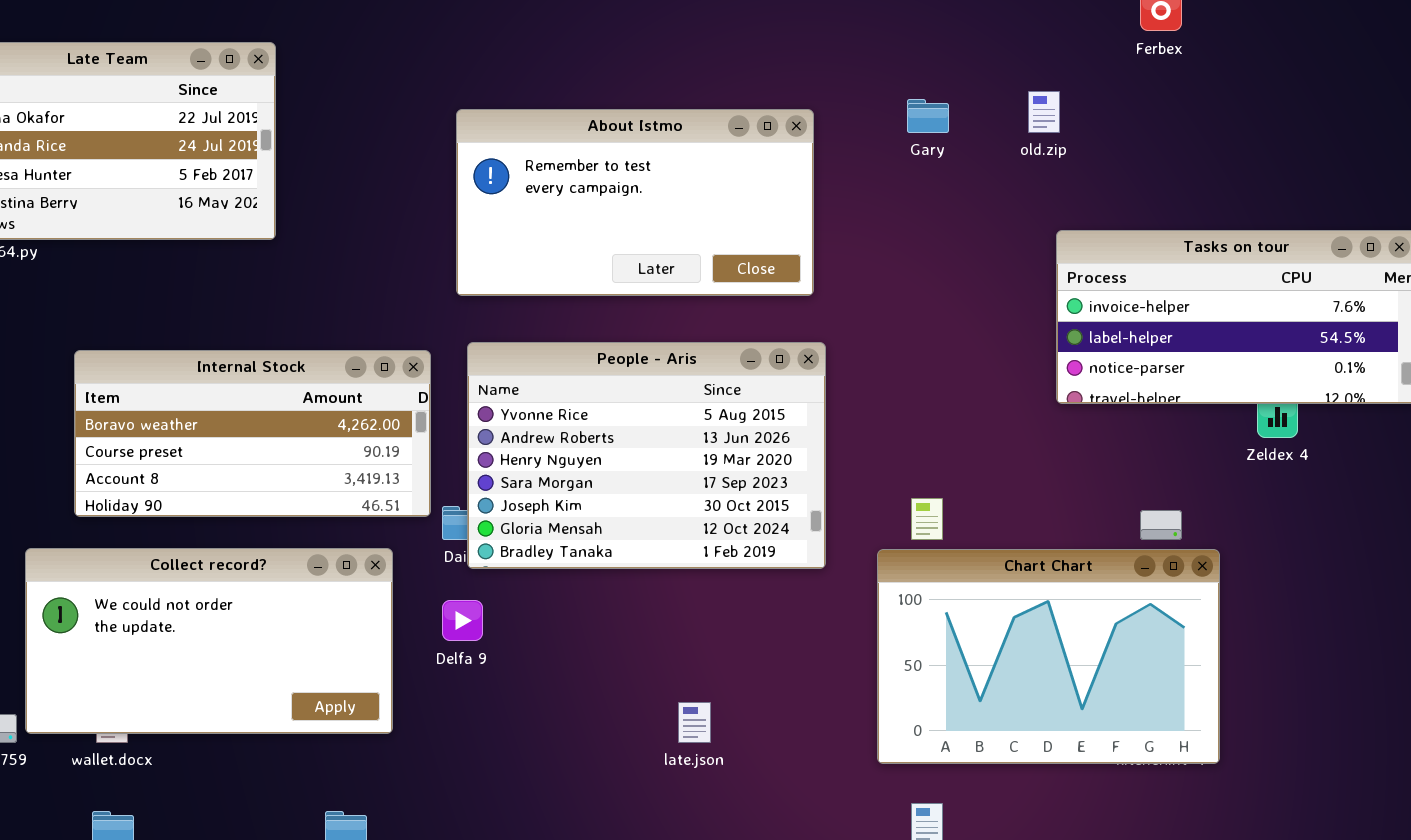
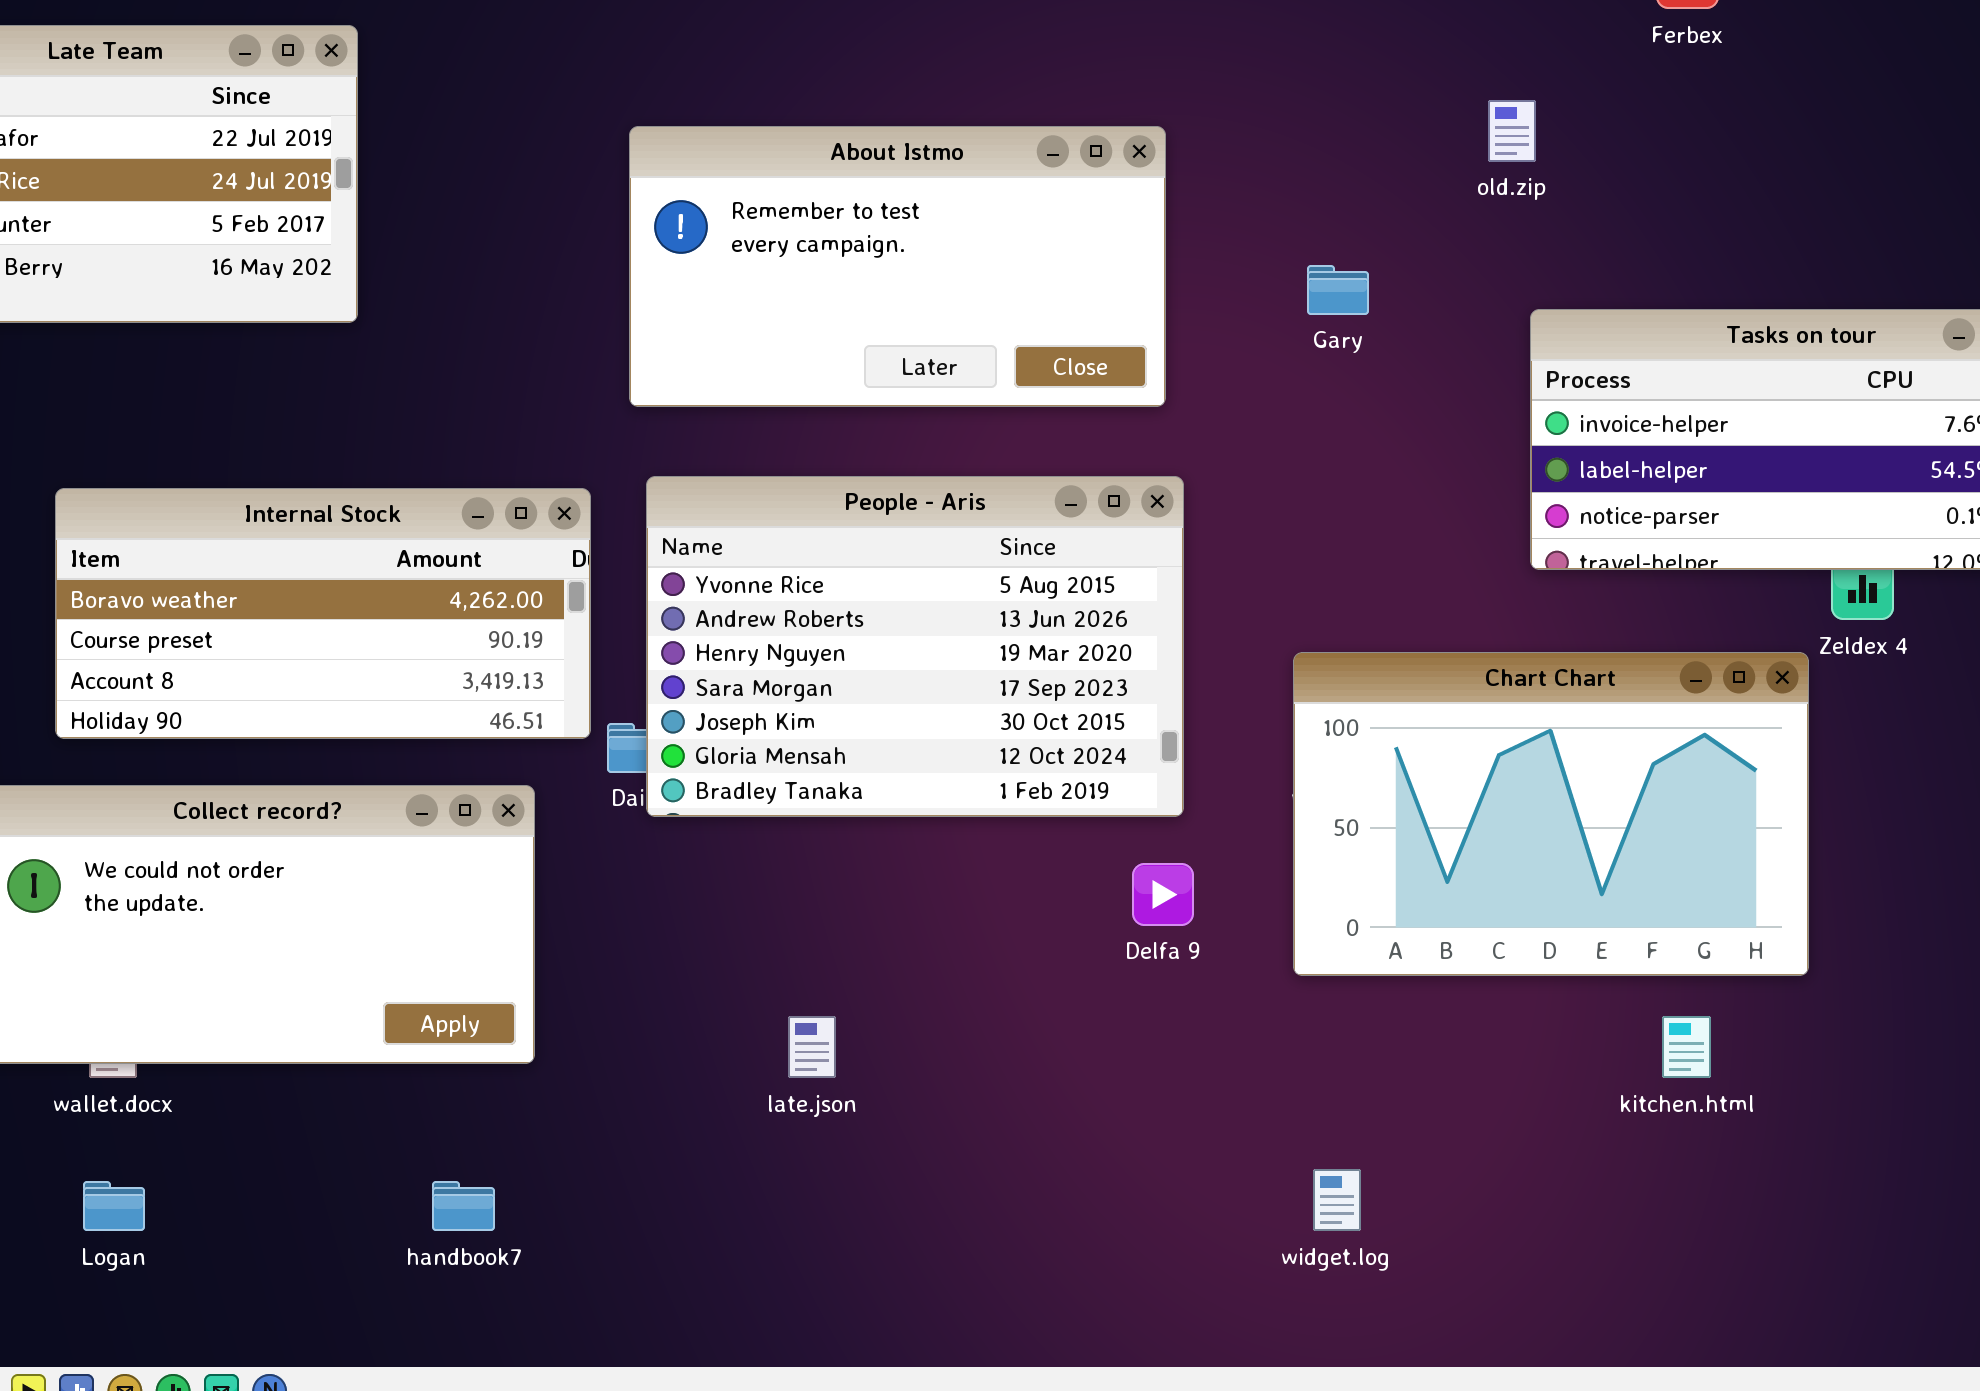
Gary: [907,99,949,133] -> [1307,265,1369,315], moved
Chart Chart: [877,549,1220,764] -> [1293,652,1809,976], moved
Delfa 9: [442,600,483,641] -> [1132,863,1194,926], moved
late.json: [678,702,711,743] -> [788,1016,836,1078], moved

